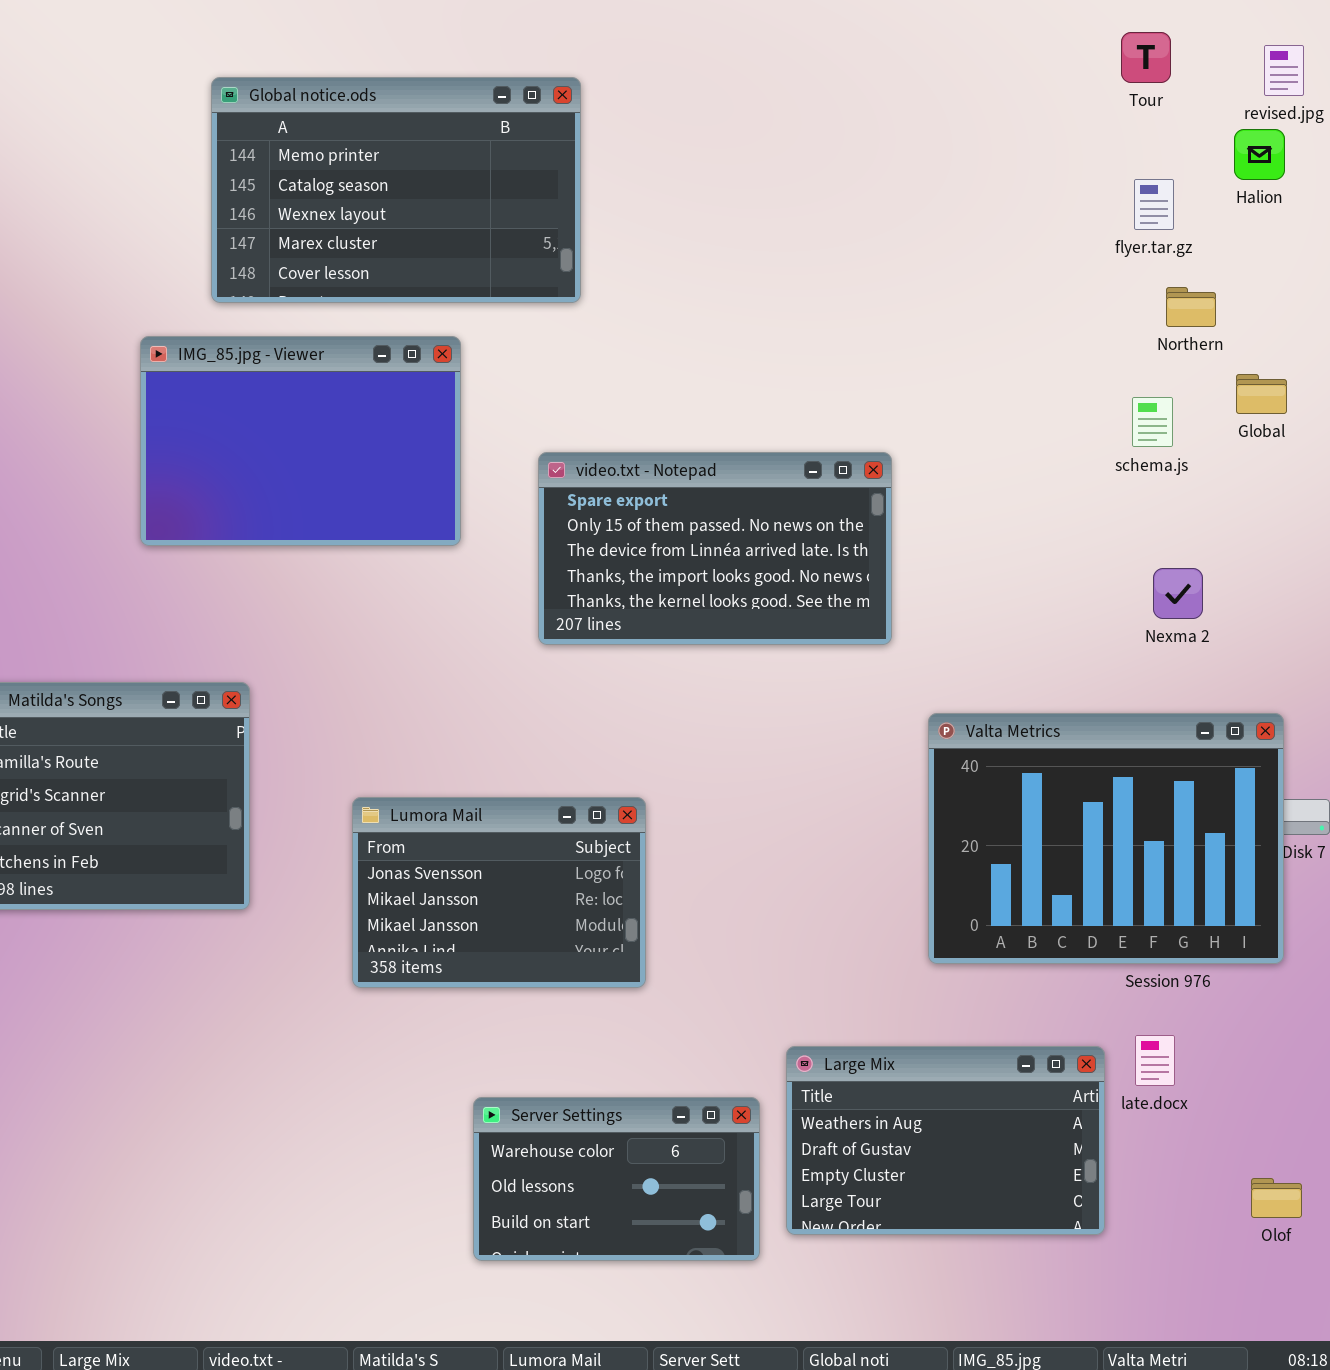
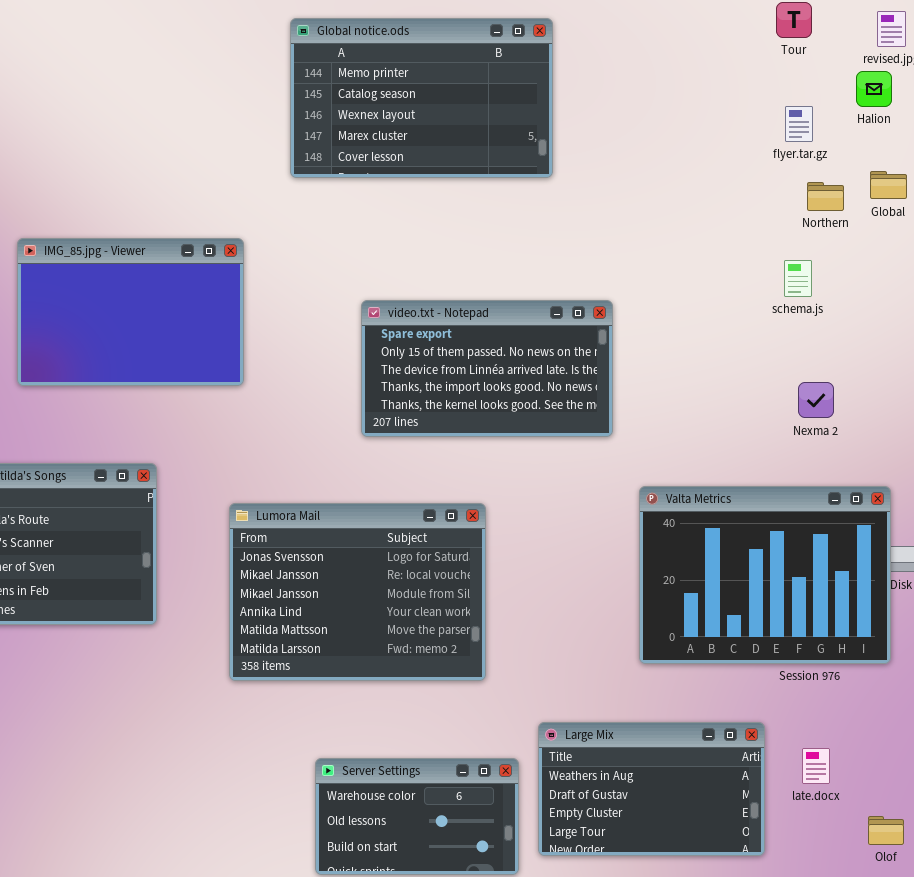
Global notice.ods: [211,77,581,303] -> [290,18,553,178], moved
IMG_85.jpg - Viewer: [140,336,461,546] -> [17,238,244,386], moved
Global: [1236,374,1287,414] -> [870,171,907,199], moved
Lumora Mail: [352,797,646,988] -> [229,503,486,681], resized
late.docx: [1135,1035,1175,1086] -> [802,748,830,784], moved

